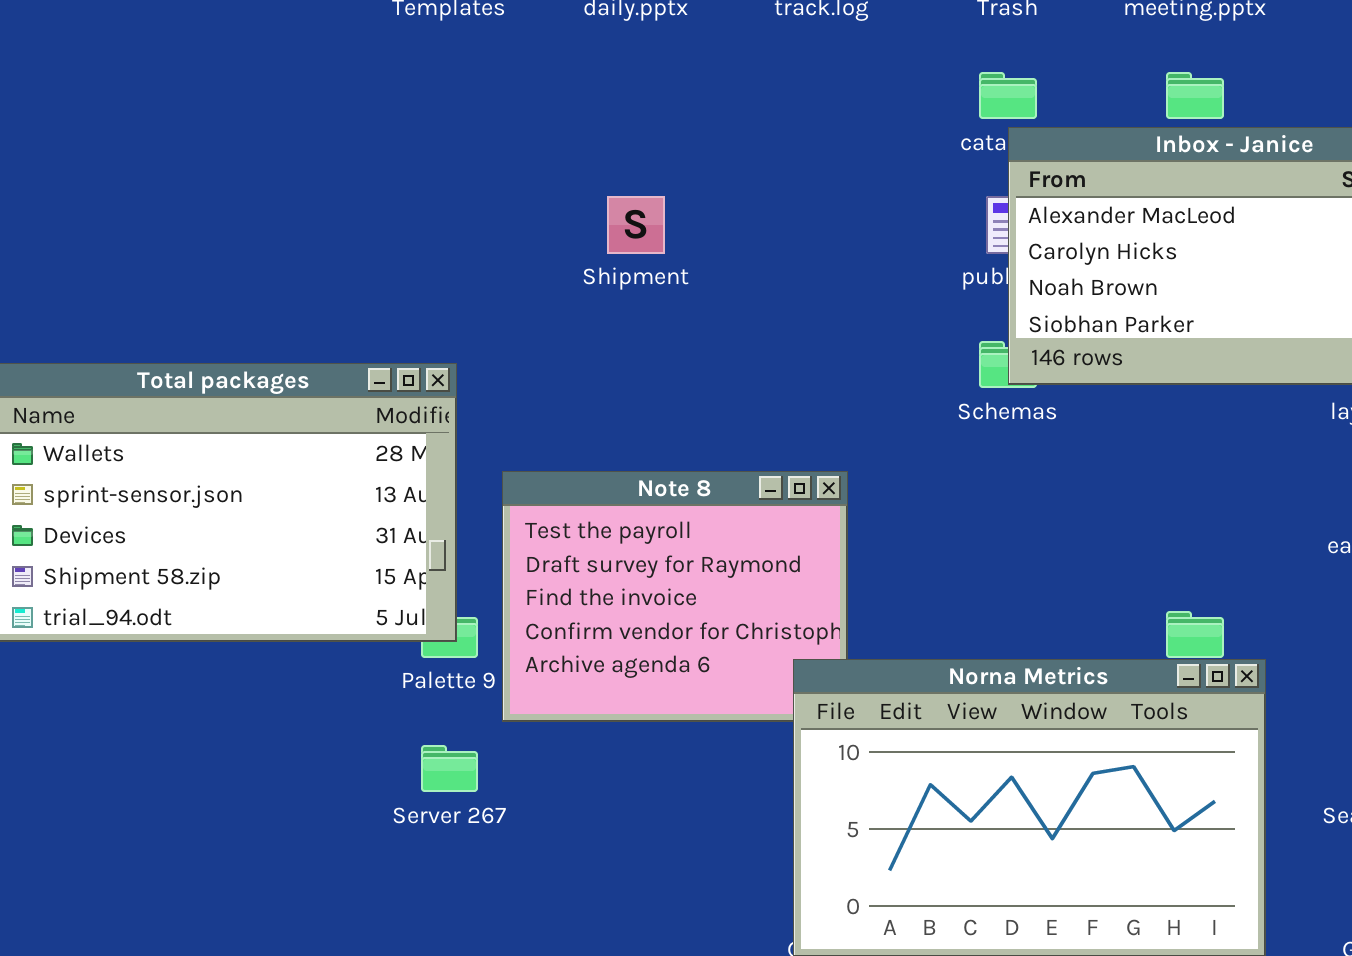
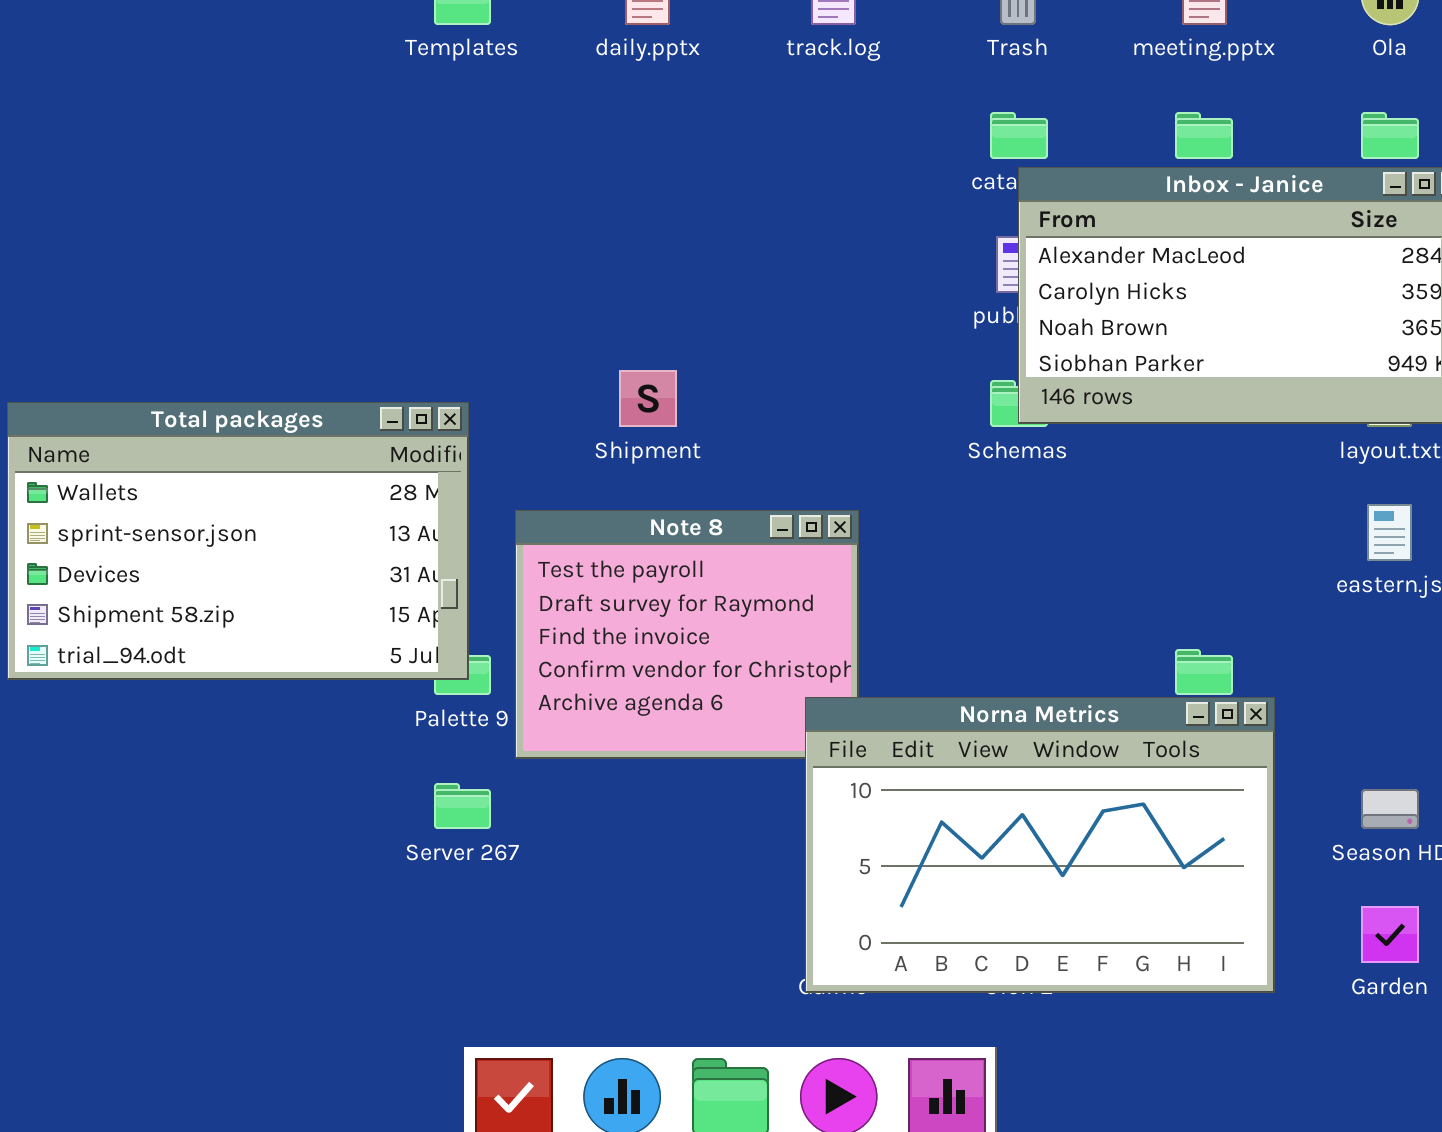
Shipment: [607,196,665,254] -> [619,370,677,427], moved

